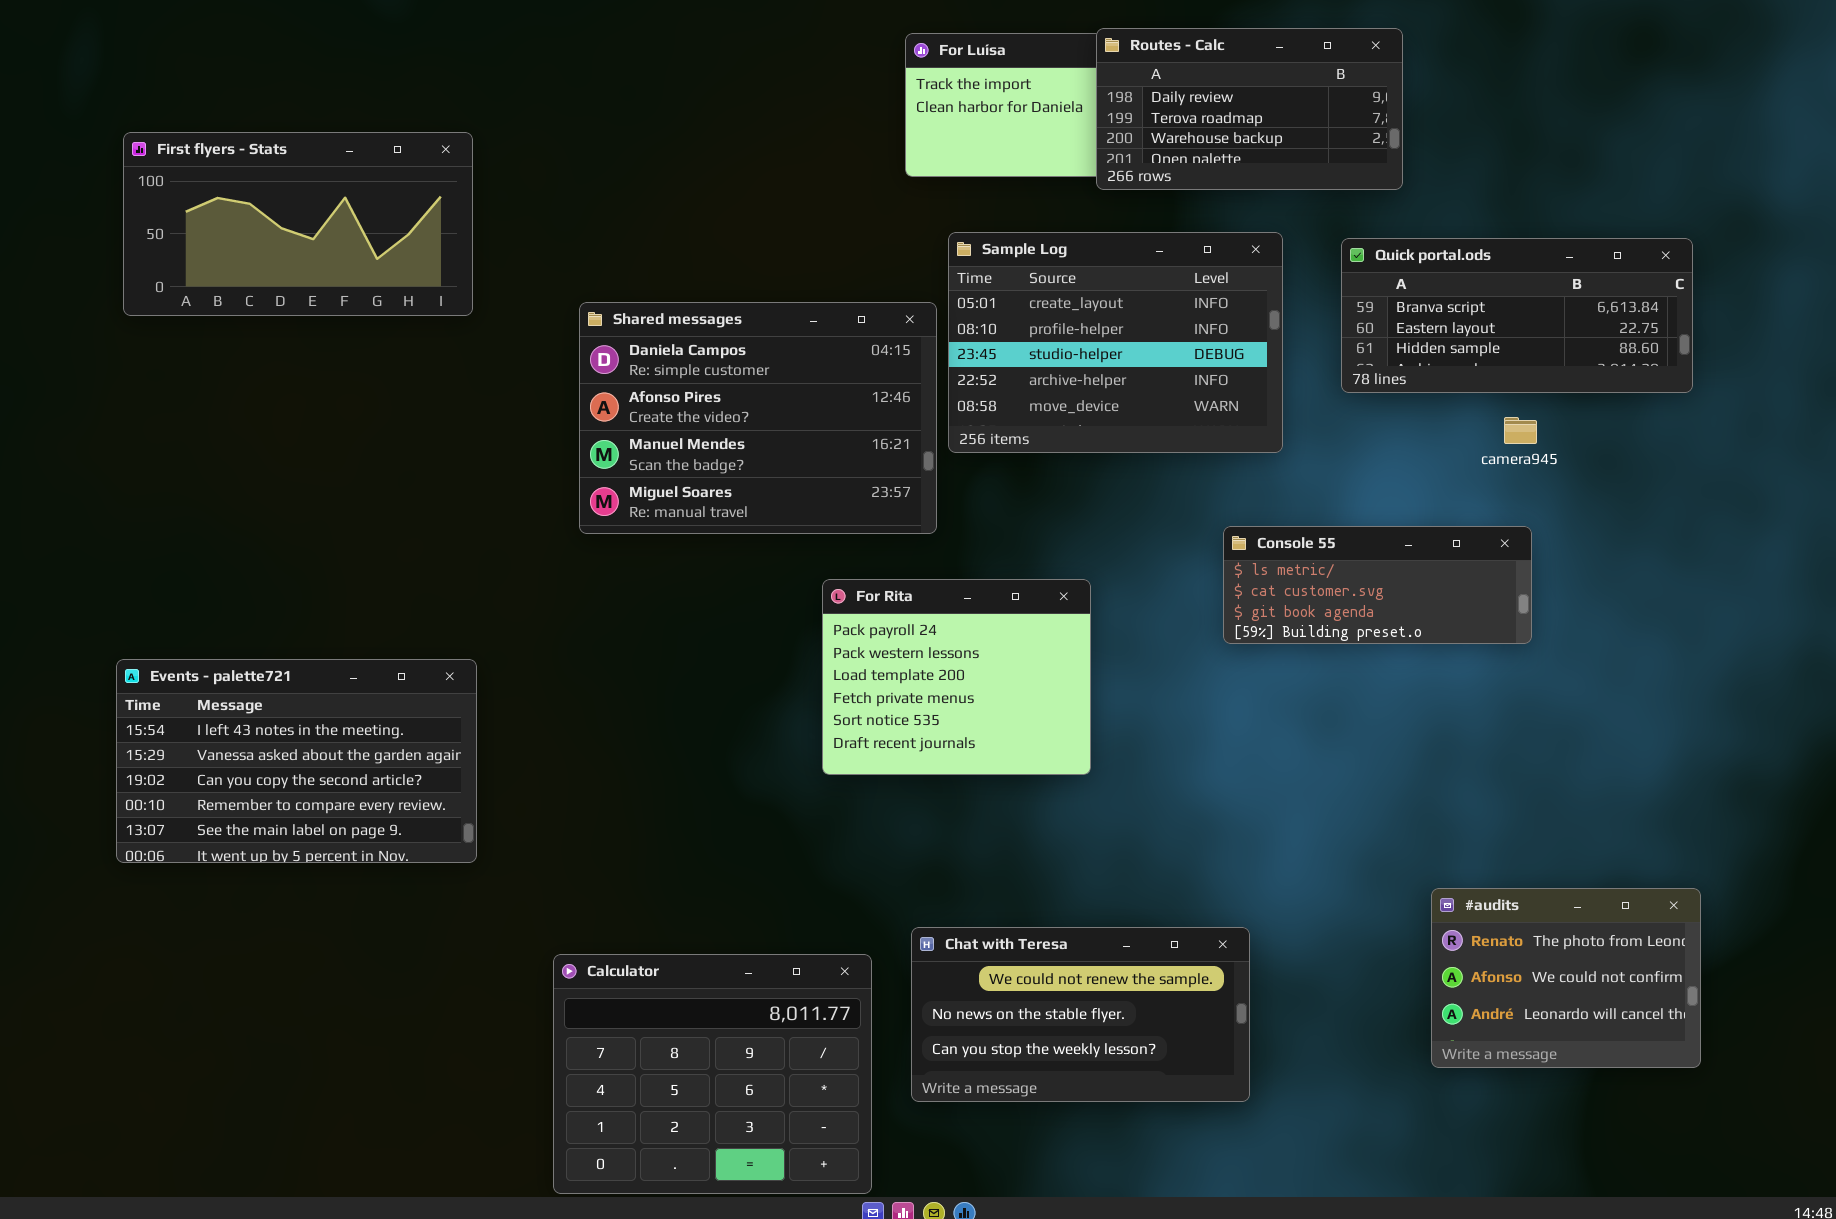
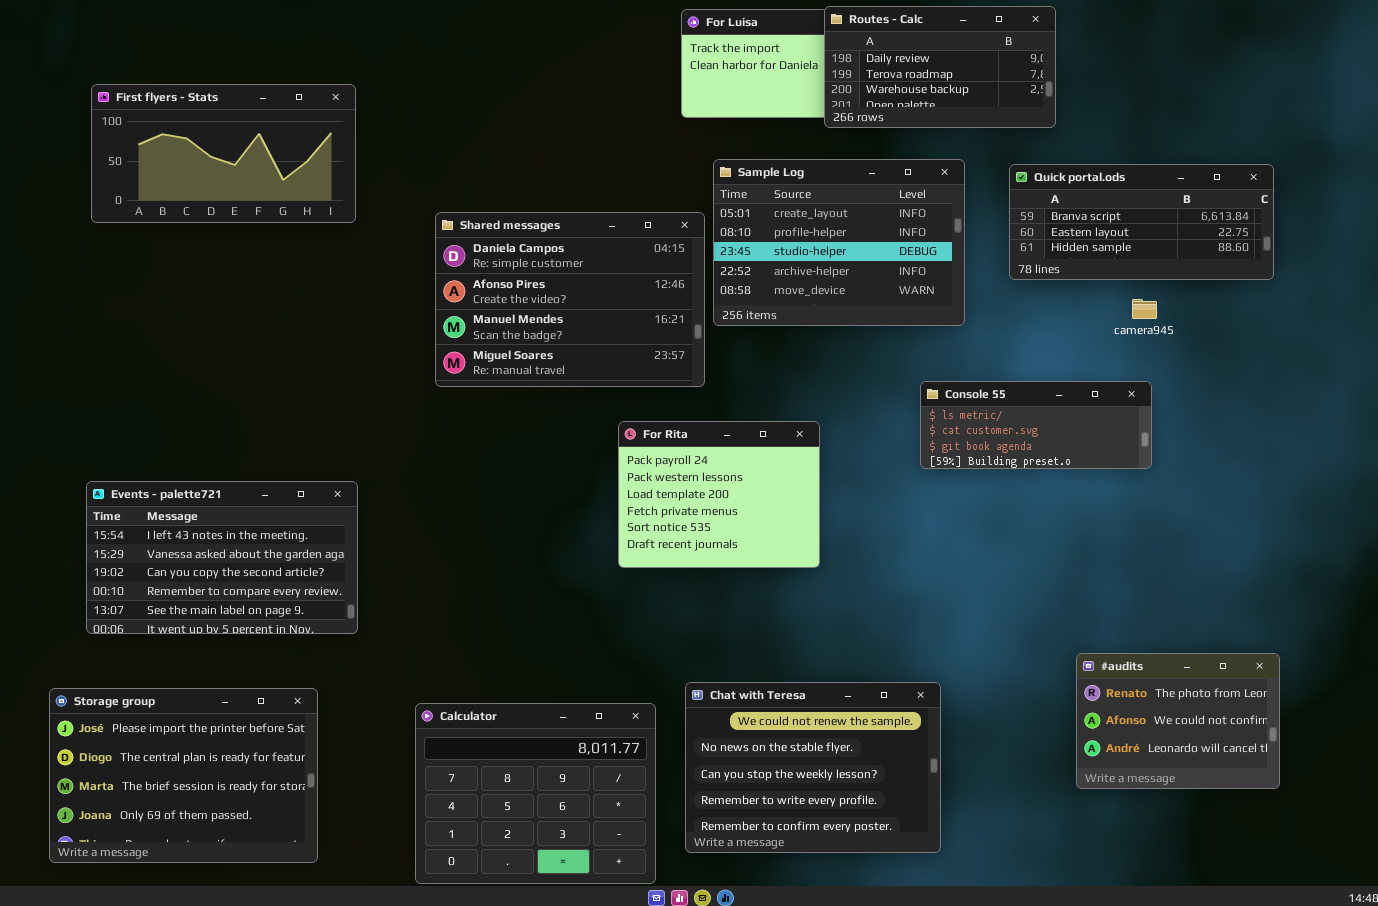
Chat with Teresa: [911,927,1250,1102] -> [685,682,941,853], resized
Storage group: none -> [49,688,318,863], opened

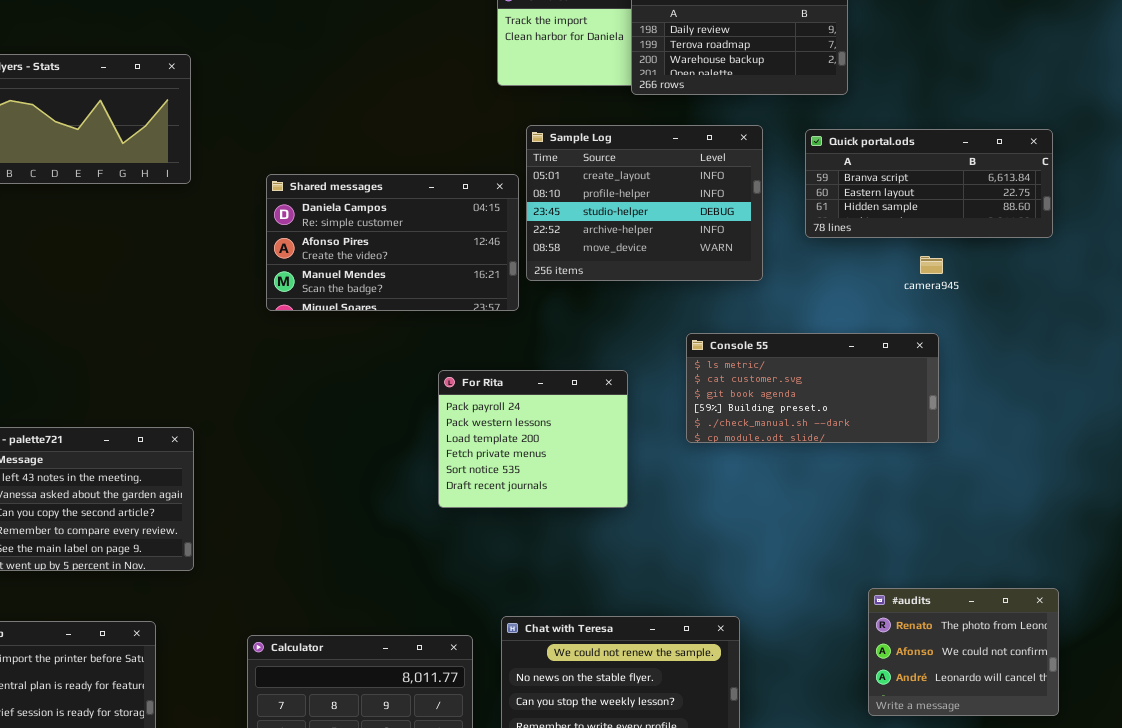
Shared messages: [435,212,705,387] -> [266,174,519,311], resized
Console 55: [920,381,1152,469] -> [686,333,939,443], resized

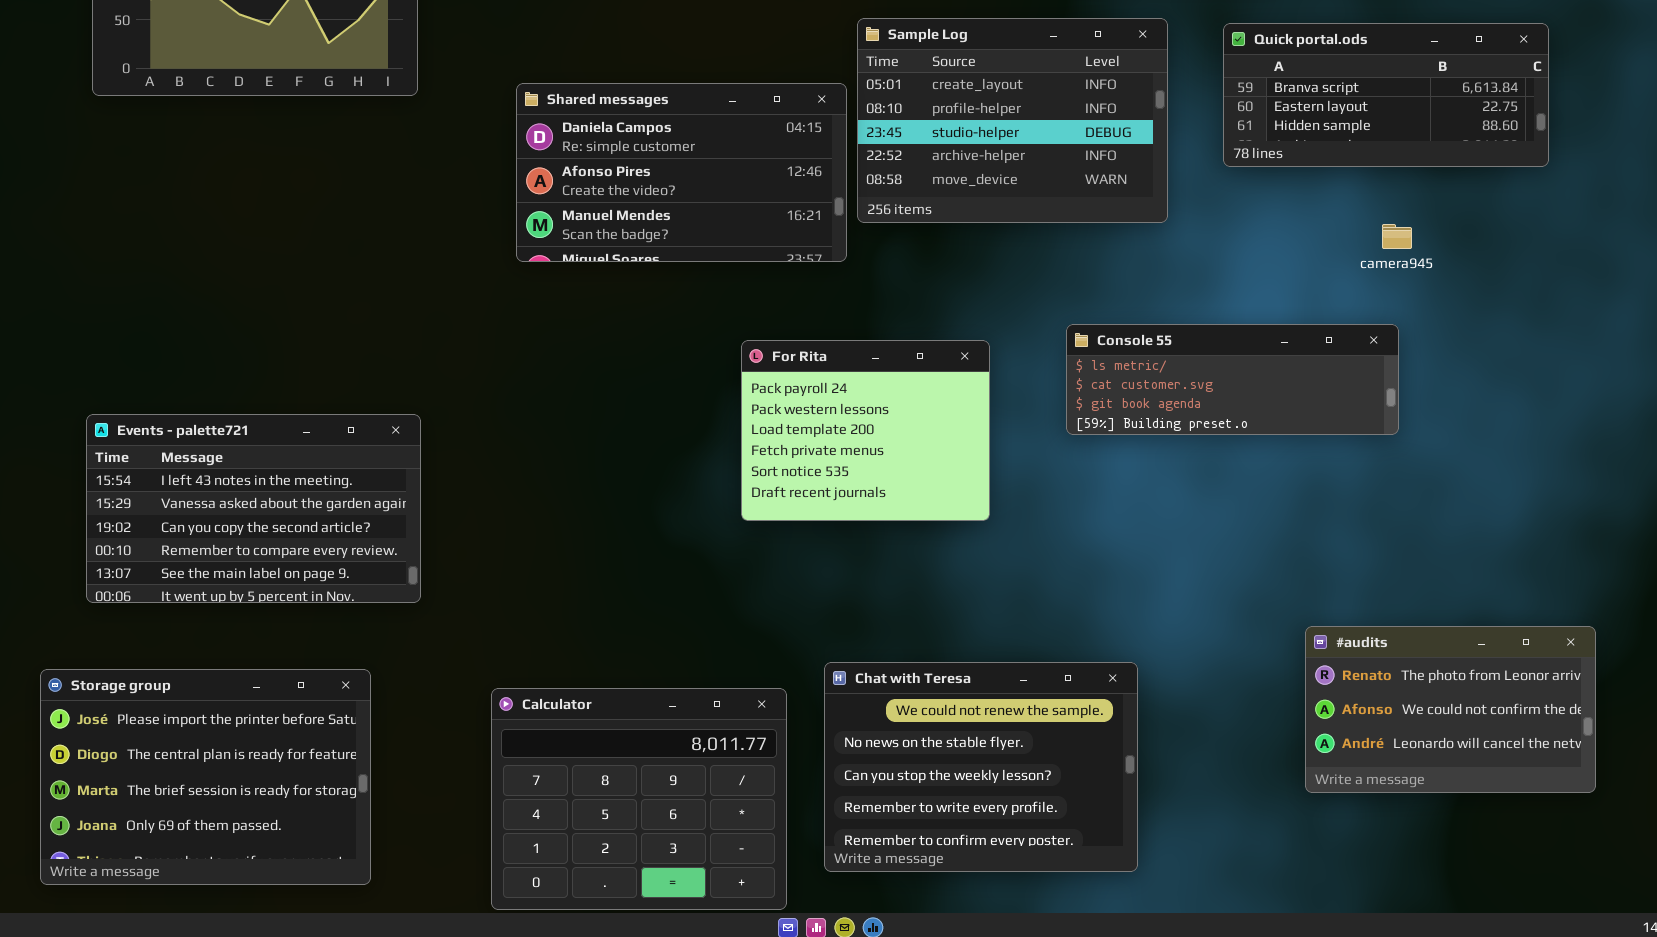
camera945: [920,256,943,274] -> [1382,224,1412,249], moved
Console 55: [686,333,939,443] -> [1066,324,1399,435], resized
#audits: [868,588,1059,716] -> [1305,626,1596,793], resized

